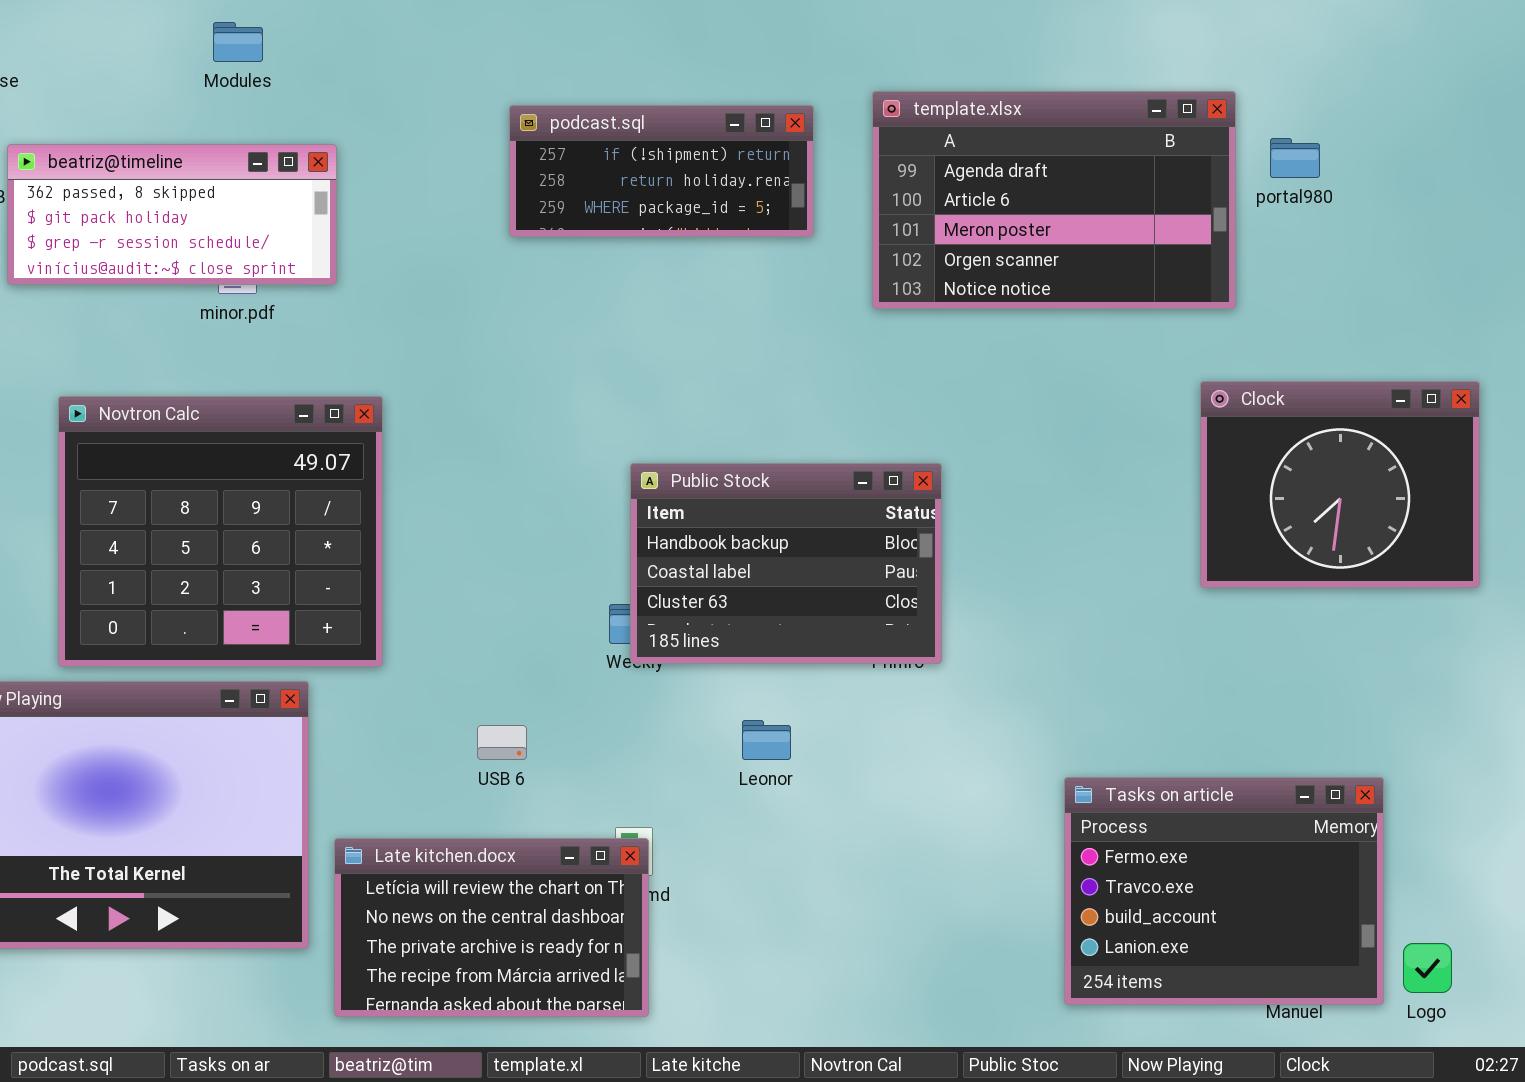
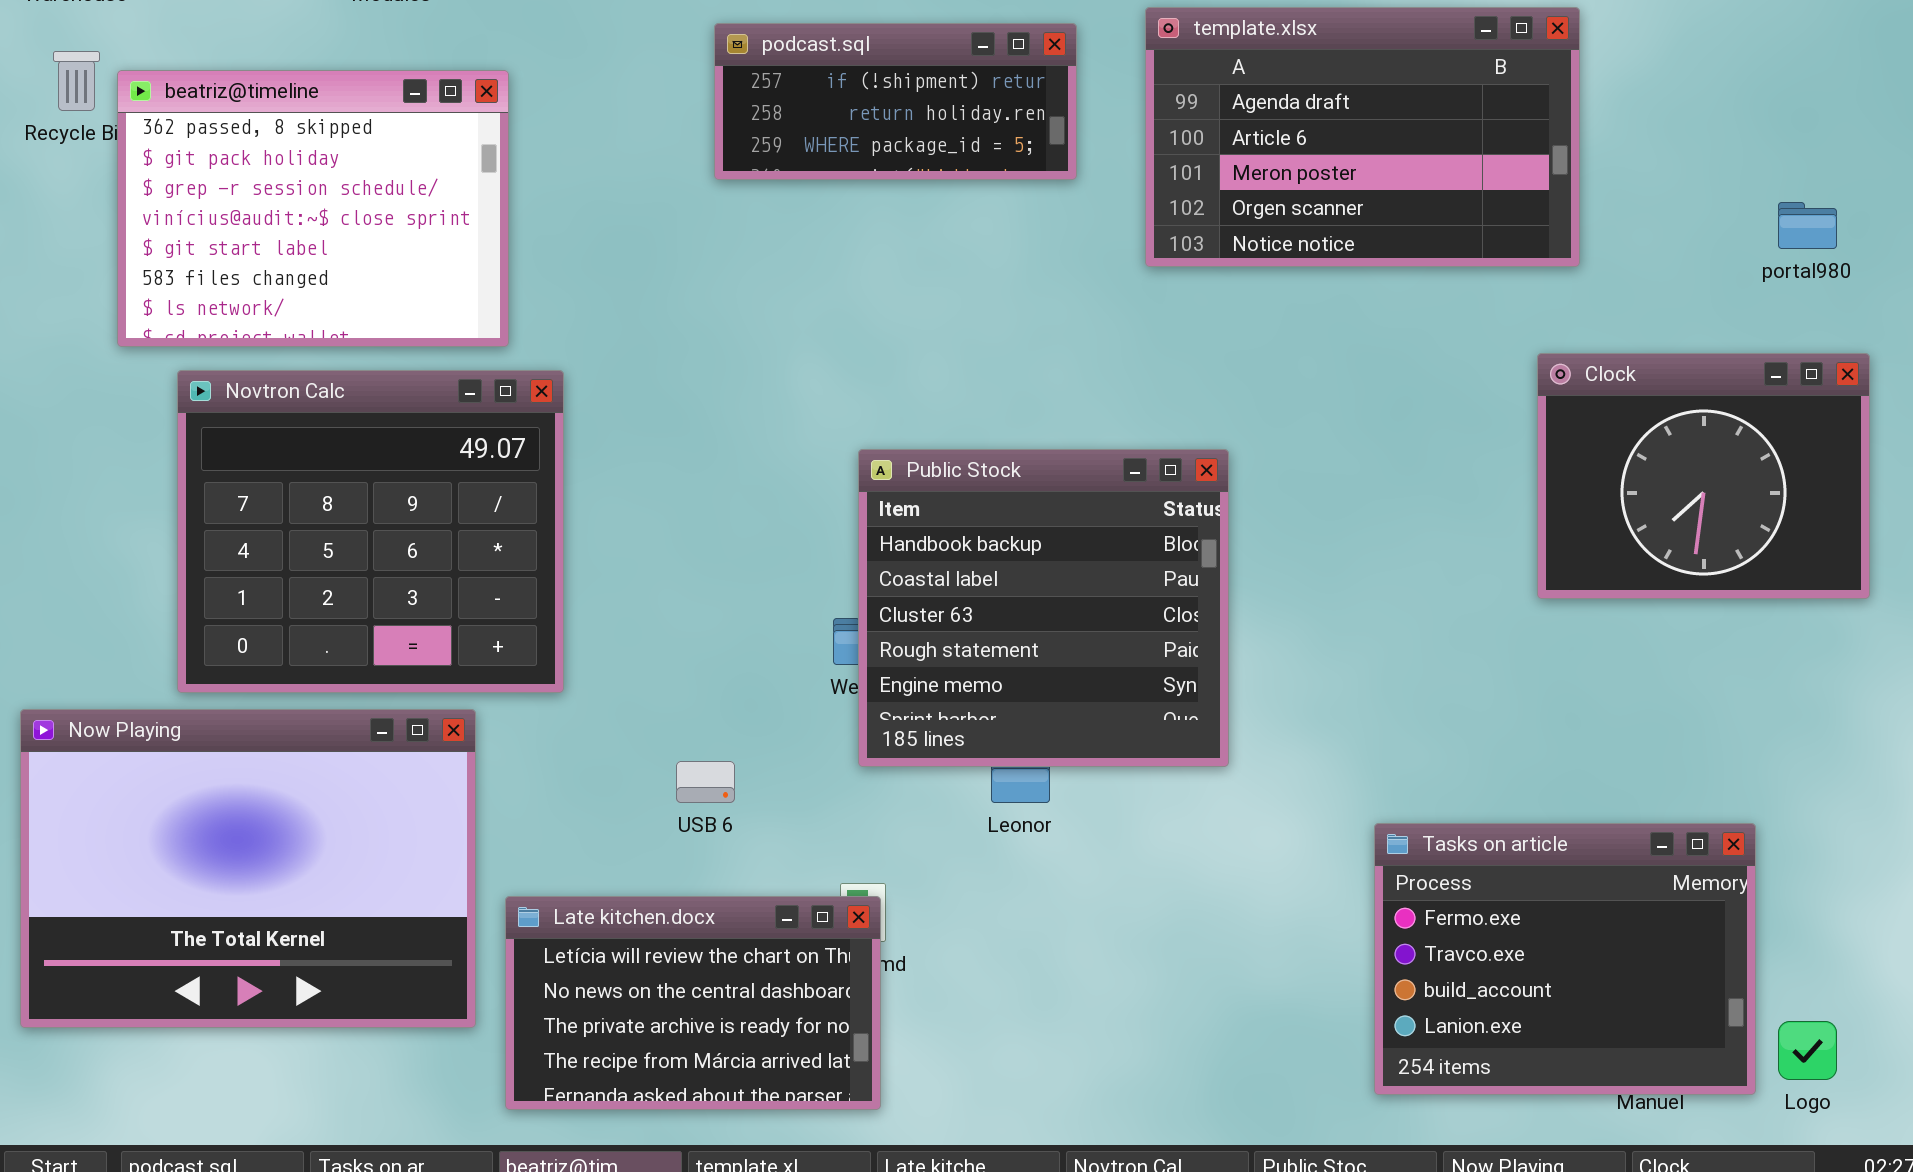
portal980: [1270,138,1320,178] -> [1778,202,1837,249], moved
beatriz@timeline: [7,144,337,285] -> [117,70,509,347], resized
Public Stock: [630,463,942,664] -> [858,449,1229,767], resized

